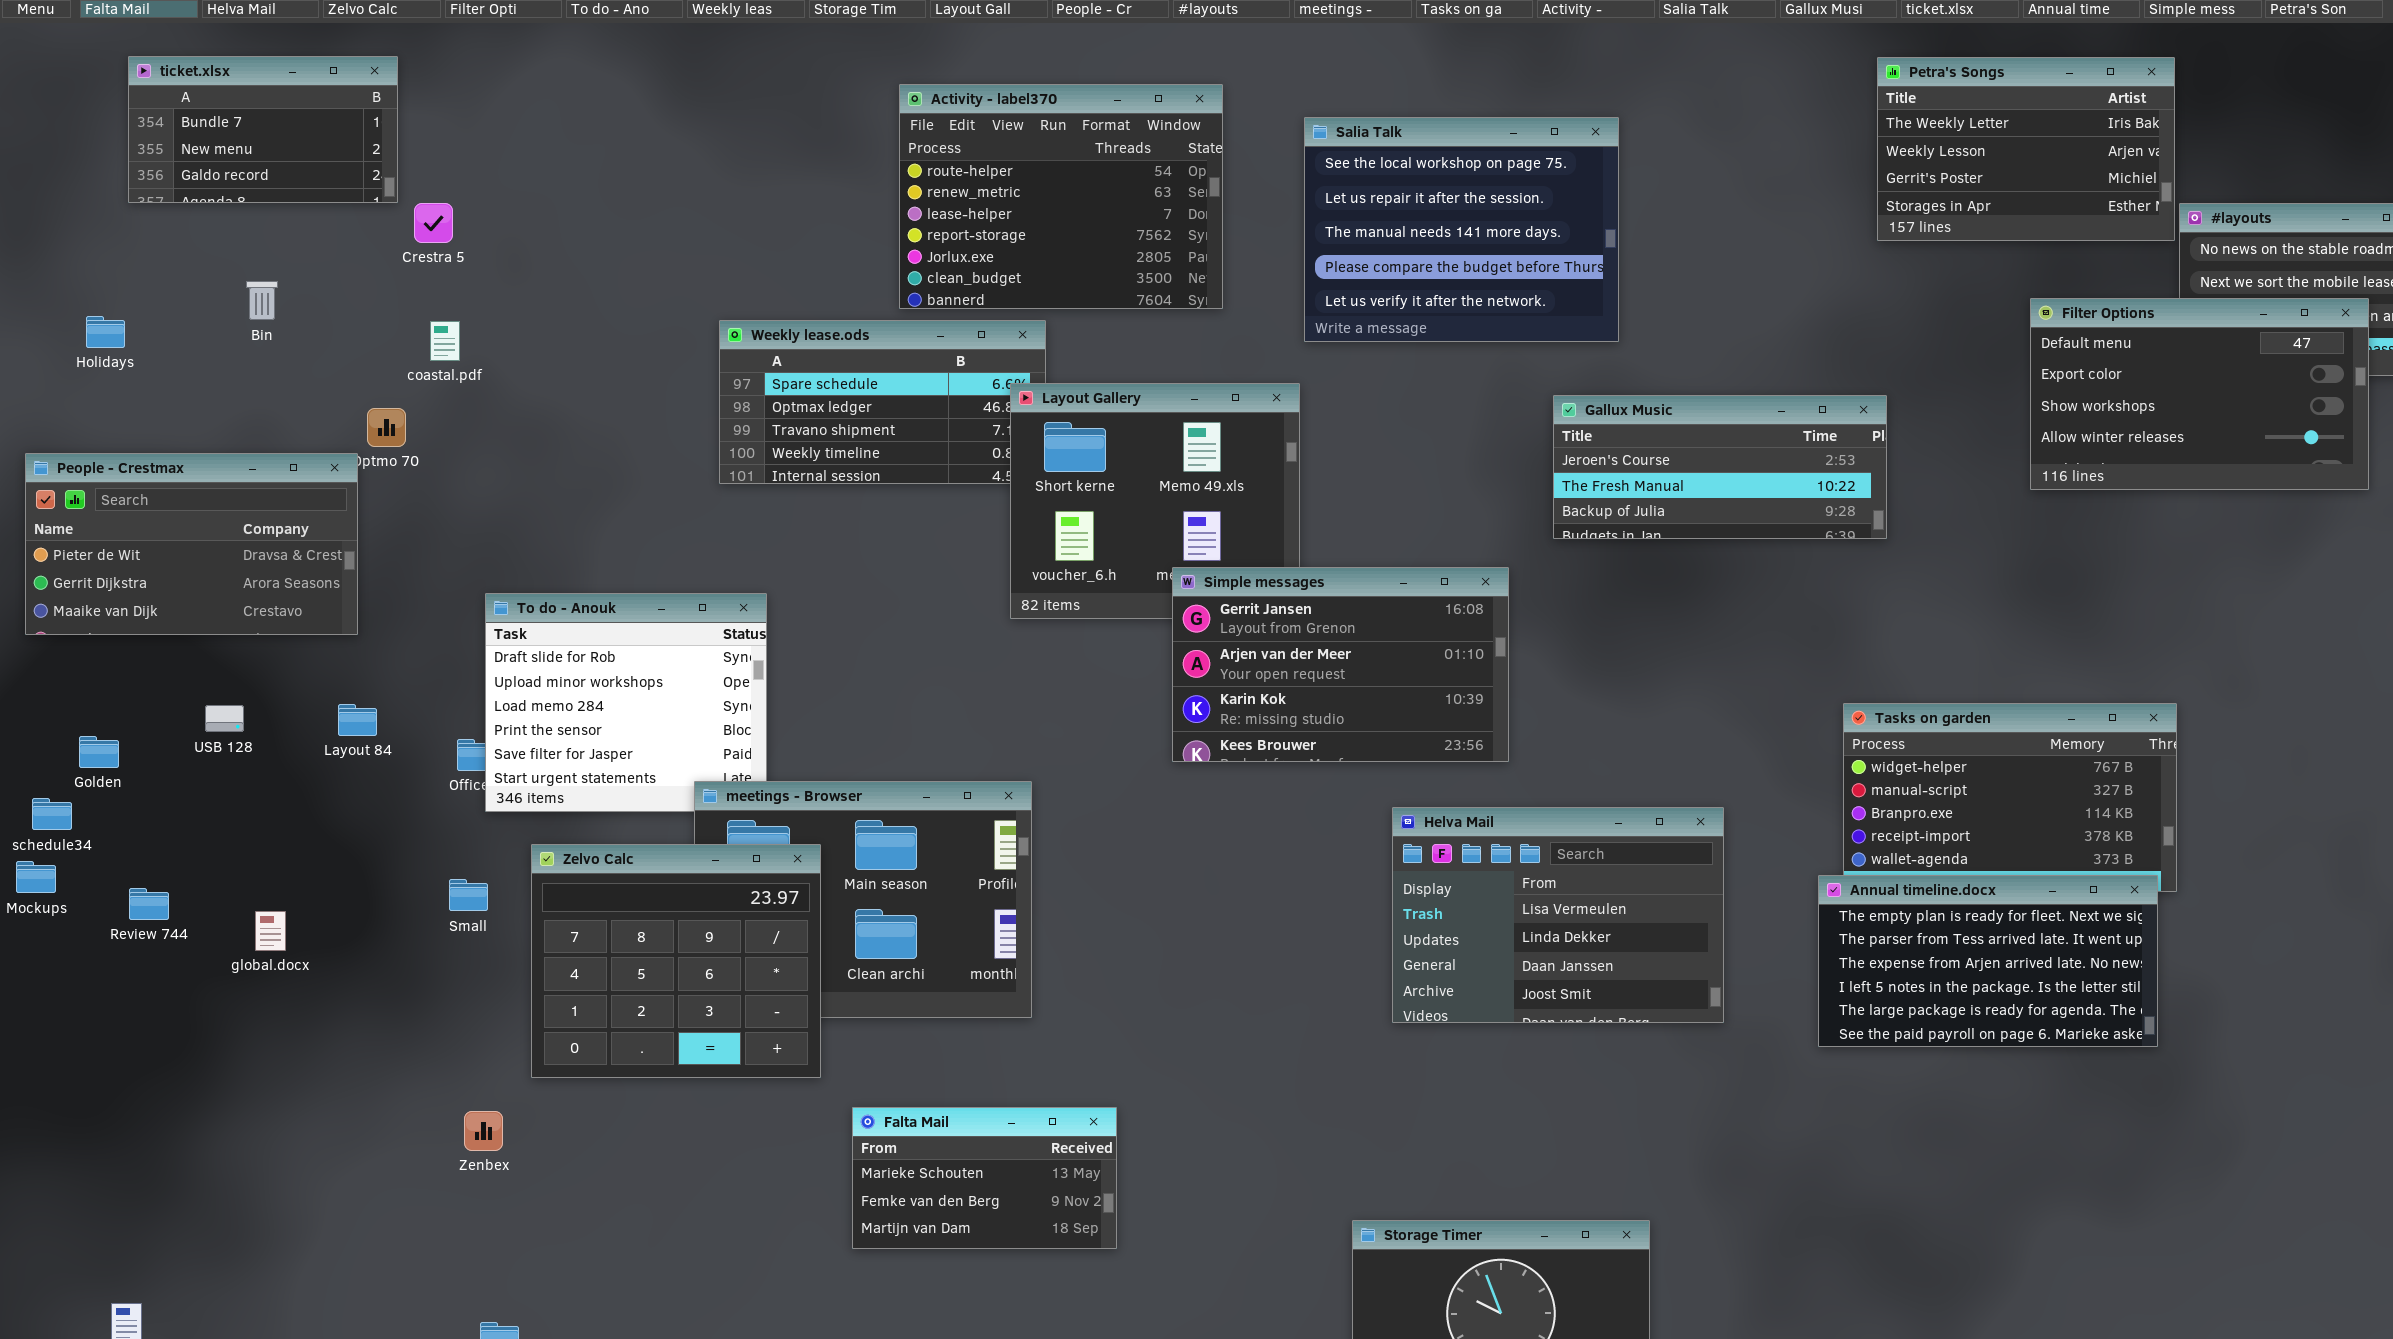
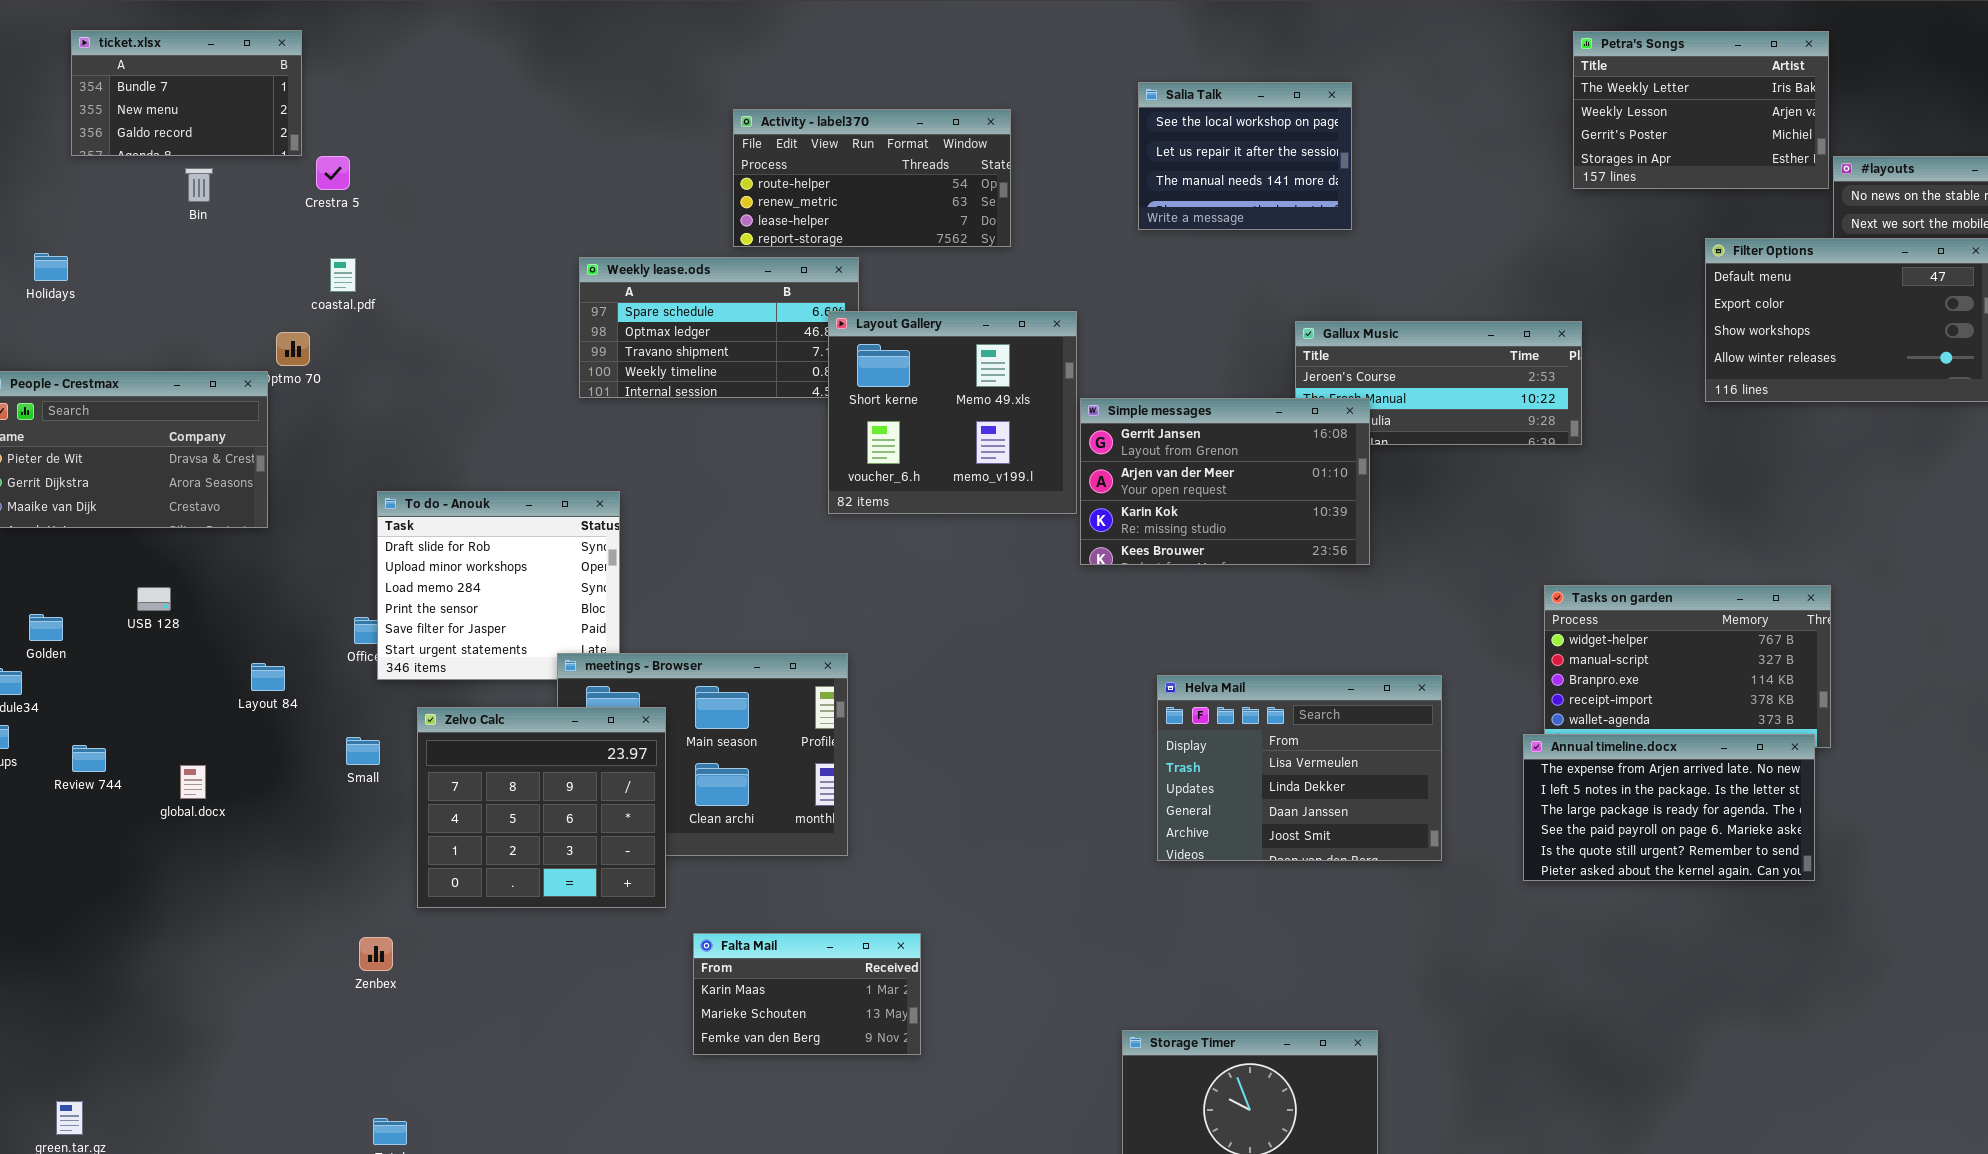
Activity - label370: [899,84,1223,309] -> [733,109,1011,247], resized
Salia Talk: [1304,117,1619,342] -> [1138,82,1352,230], resized
Bin: [246,281,278,320] -> [185,168,213,202], moved
Simple messages: [1172,567,1509,762] -> [1080,398,1370,565], moved
Layout 84: [338,704,377,736] -> [251,663,285,691], moved
Annual timeline.docx: [1818,875,2158,1047] -> [1523,734,1815,881], scrolled down 2 rows
Falta Mail: [852,1107,1117,1249] -> [693,933,921,1055], scrolled up 1 row

